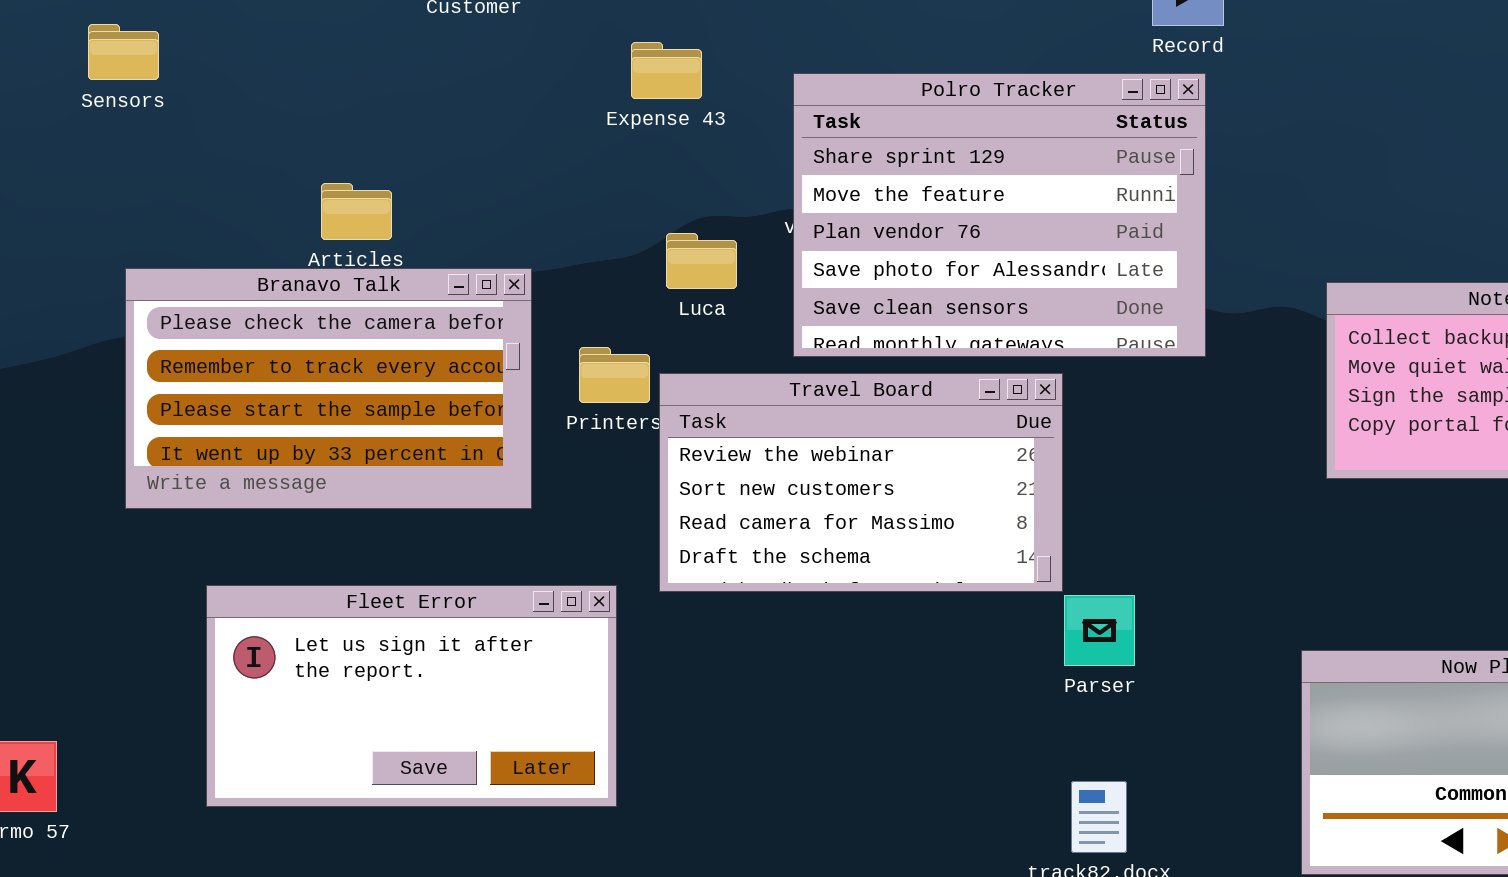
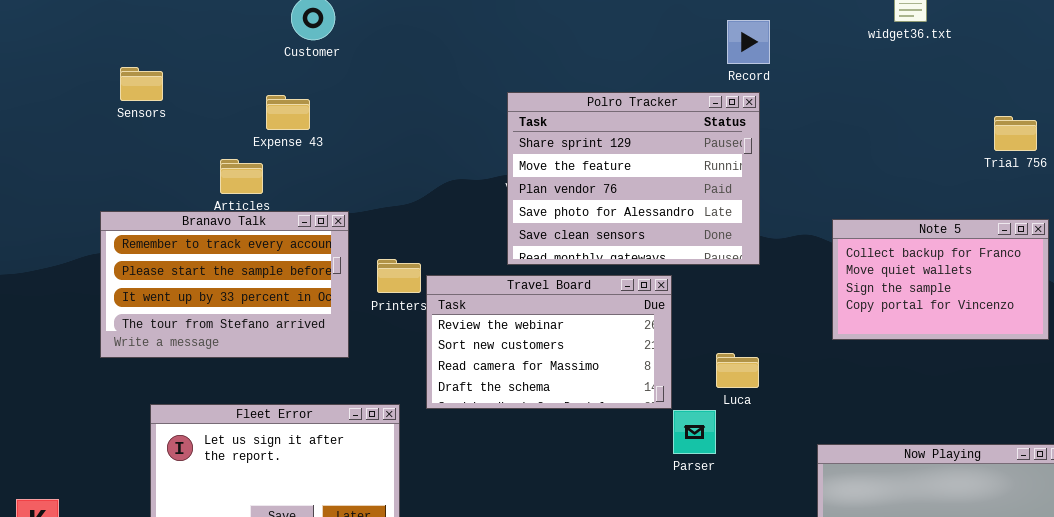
Sensors: [88,24,159,80] -> [120,67,163,101], moved
Expense 43: [631,42,702,99] -> [266,95,310,130], moved
Luca: [666,233,737,289] -> [716,353,759,388], moved
Branavo Talk: [125,268,532,509] -> [100,211,349,358], scrolled down 1 row

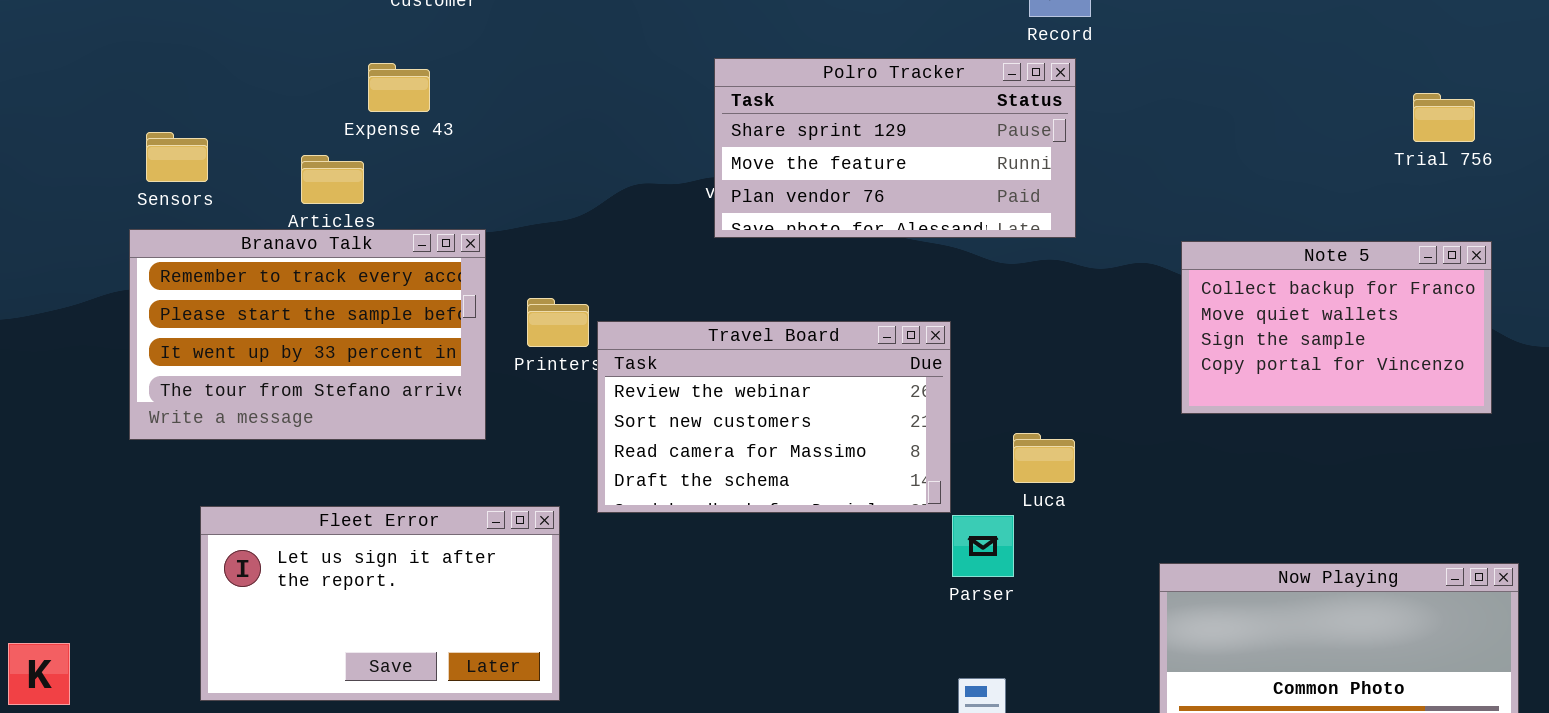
Sensors: [120,67,163,101] -> [146,132,208,182], moved
Polro Tracker: [507,92,760,265] -> [714,58,1076,238], resized

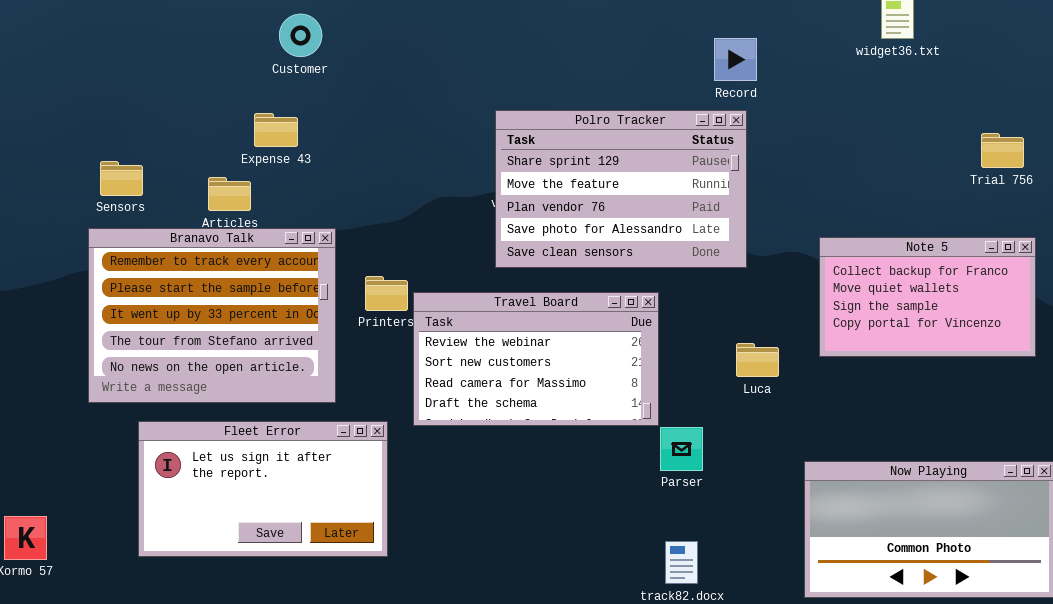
Polro Tracker: [714,58,1076,238] -> [495,110,747,268], resized
Branavo Talk: [129,229,486,440] -> [88,228,336,403], resized
Luca: [1013,433,1075,483] -> [736,343,779,377], moved

